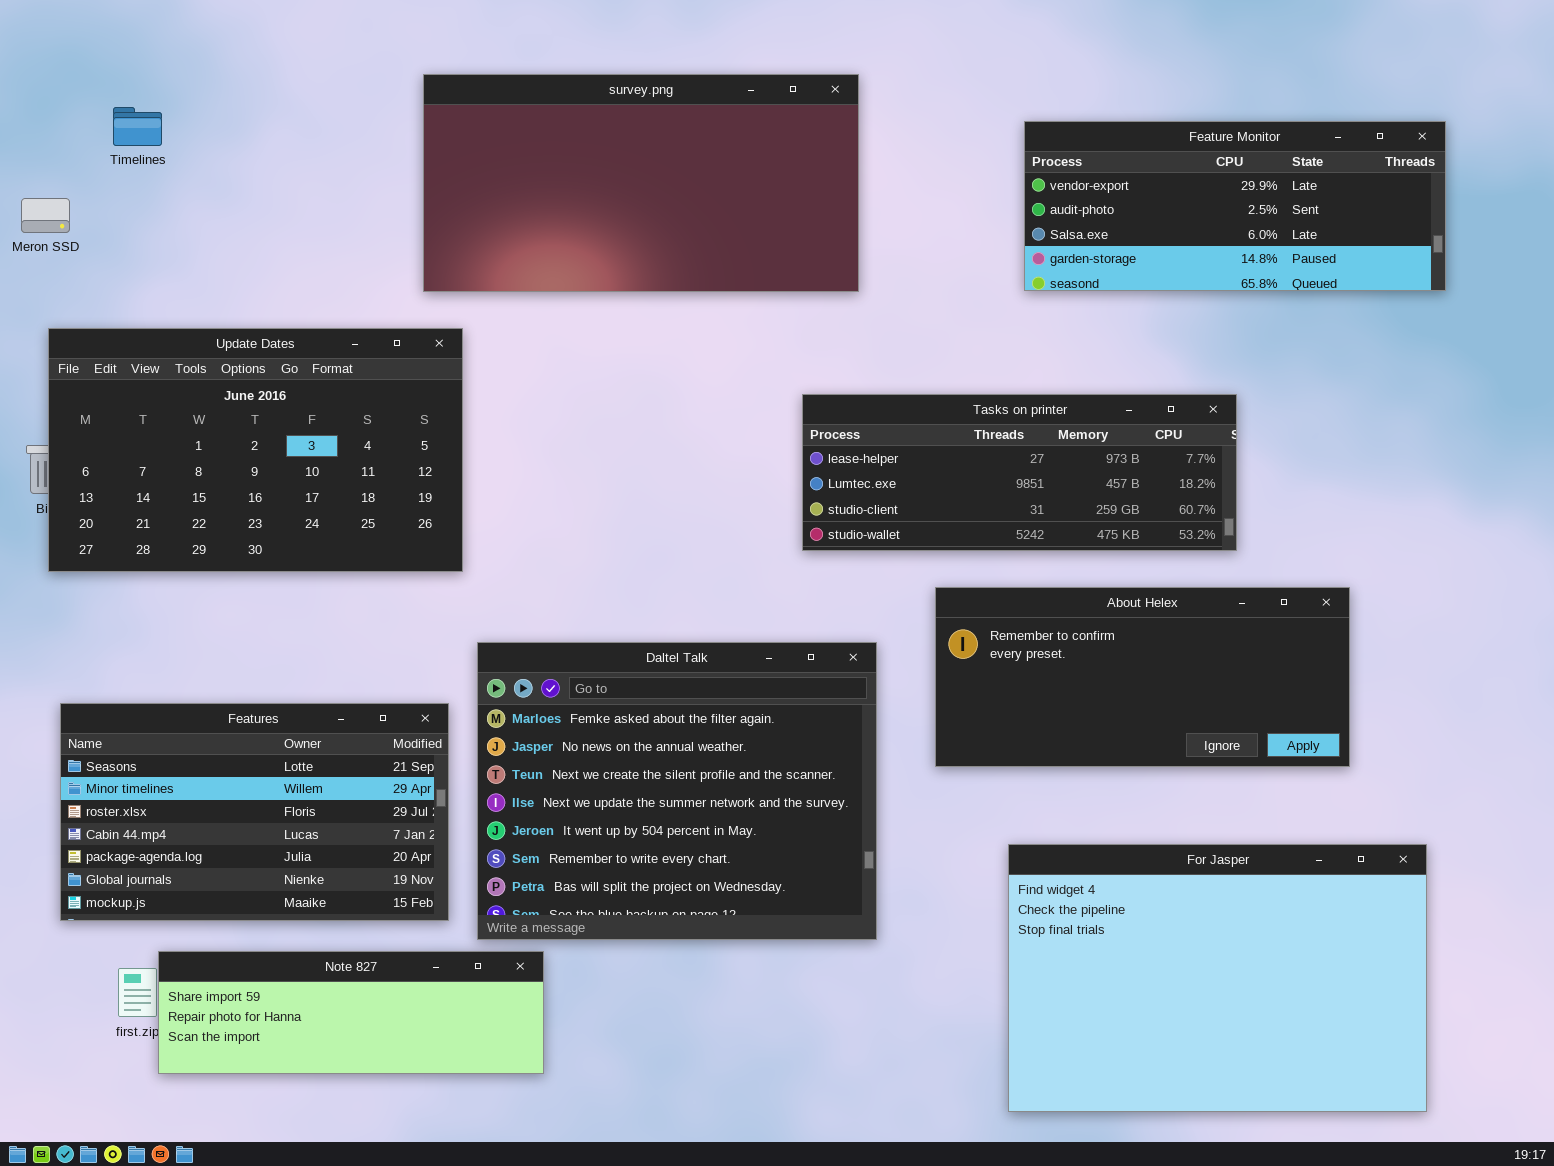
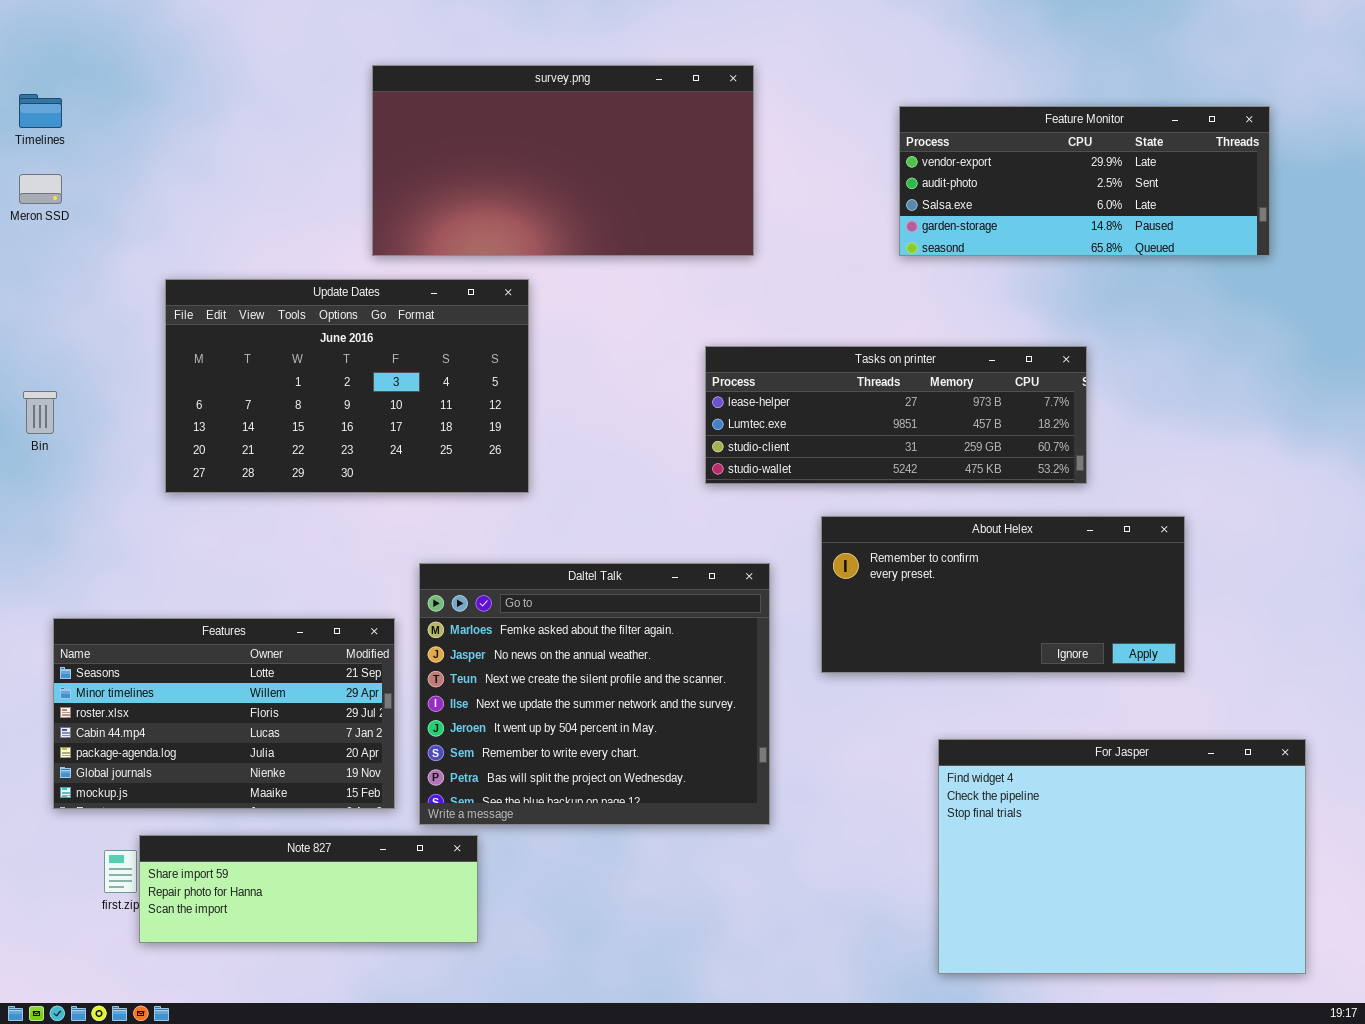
Timelines: [113,107,162,146] -> [19,94,62,128], moved
Update Dates: [48,328,463,572] -> [165,279,529,493], moved
For Jasper: [1008,844,1427,1112] -> [938,739,1306,974], moved

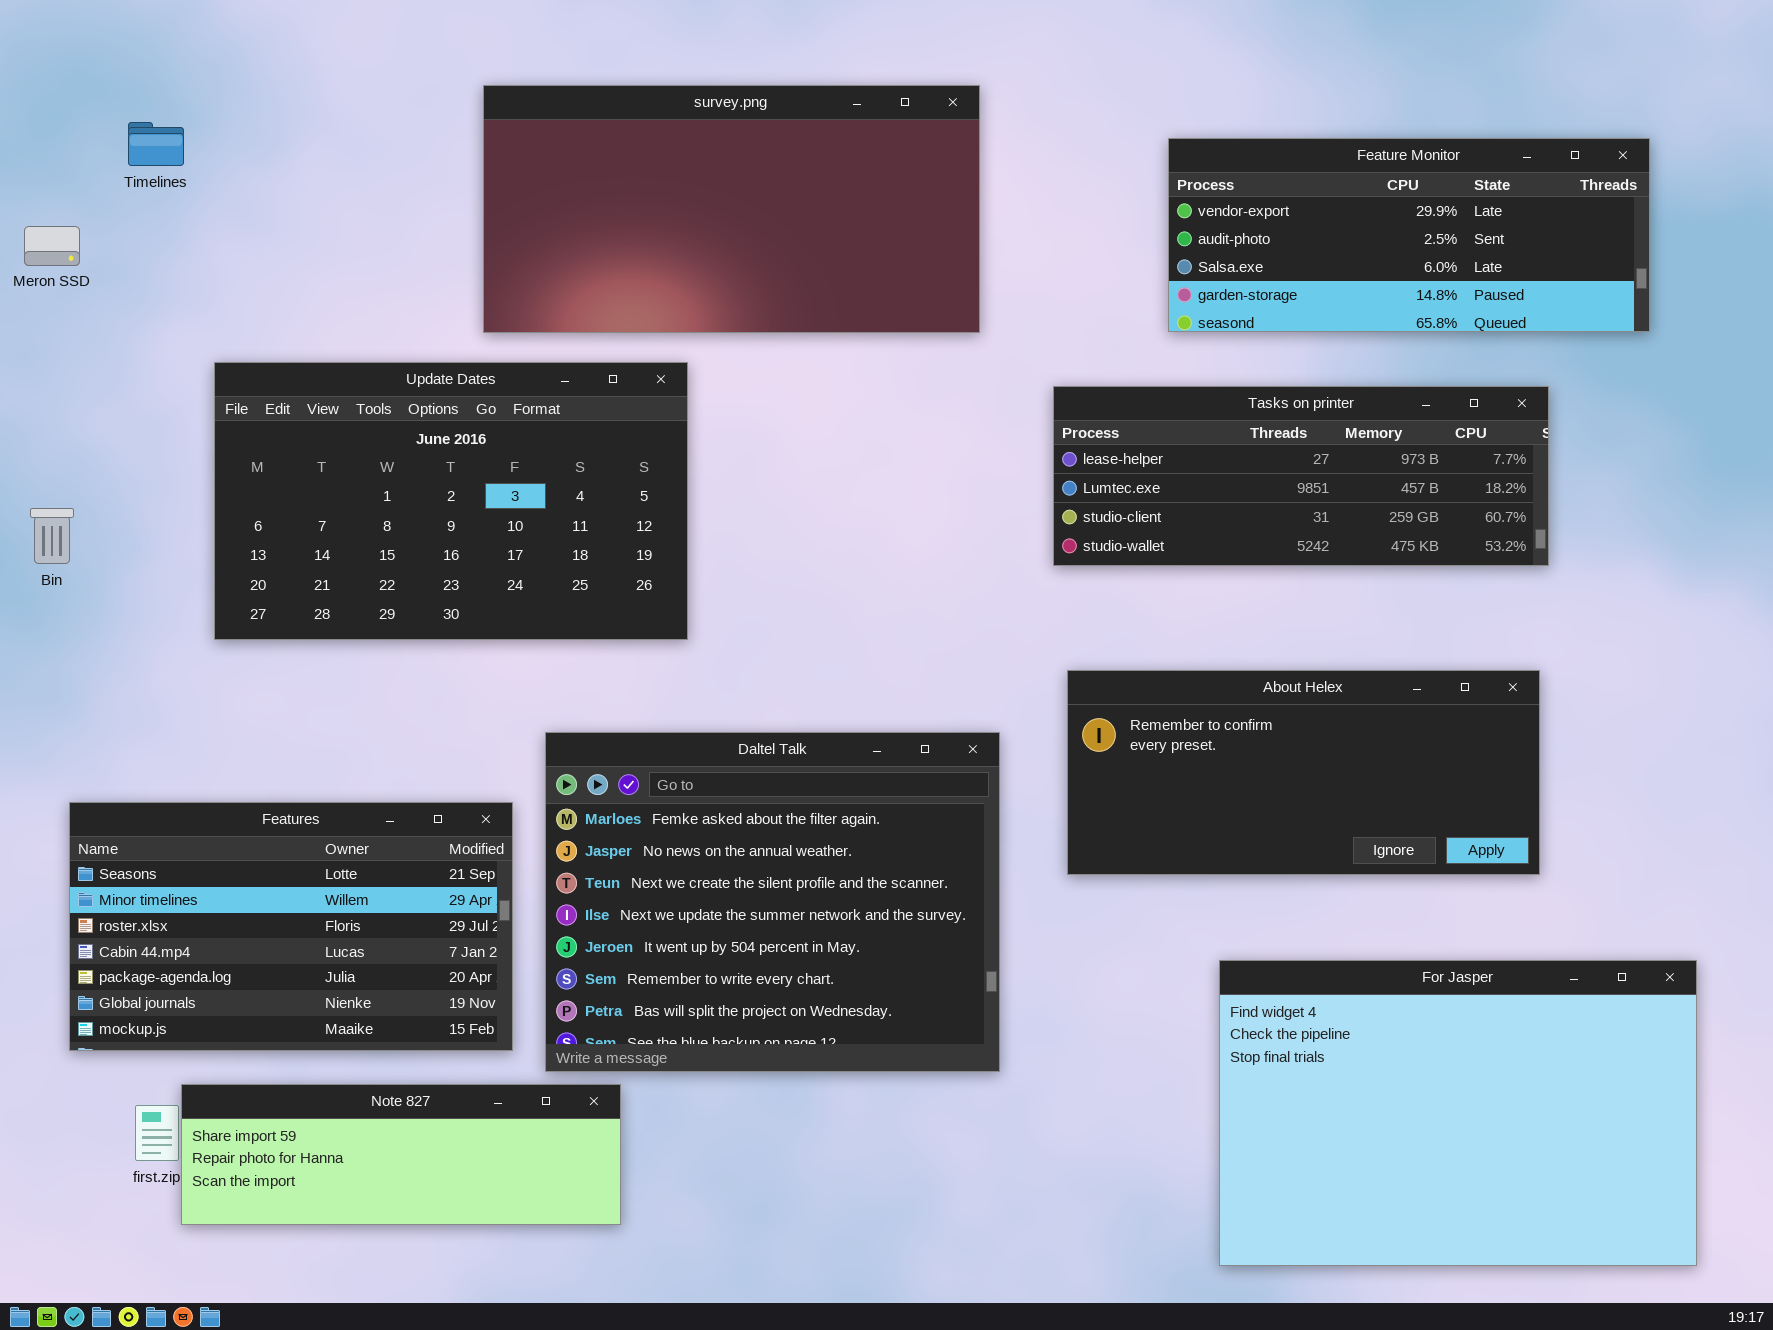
Timelines: [19,94,62,128] -> [128,122,184,166], moved
Tasks on printer: [705,346,1087,484] -> [1053,386,1549,566], moved

